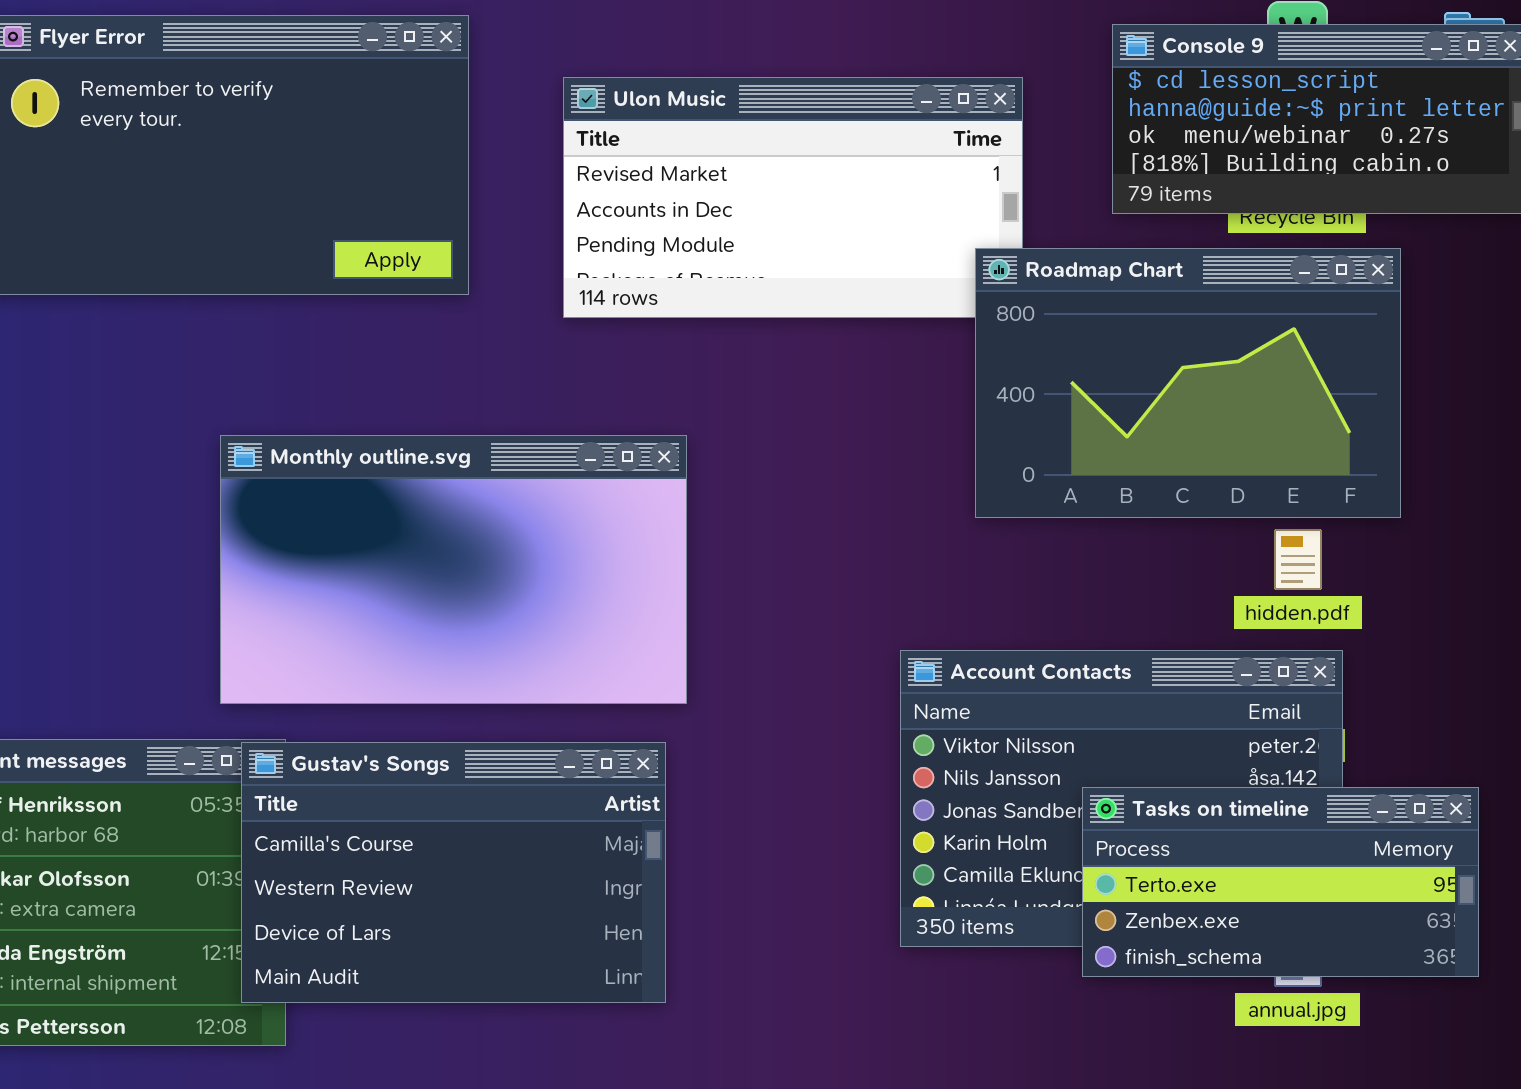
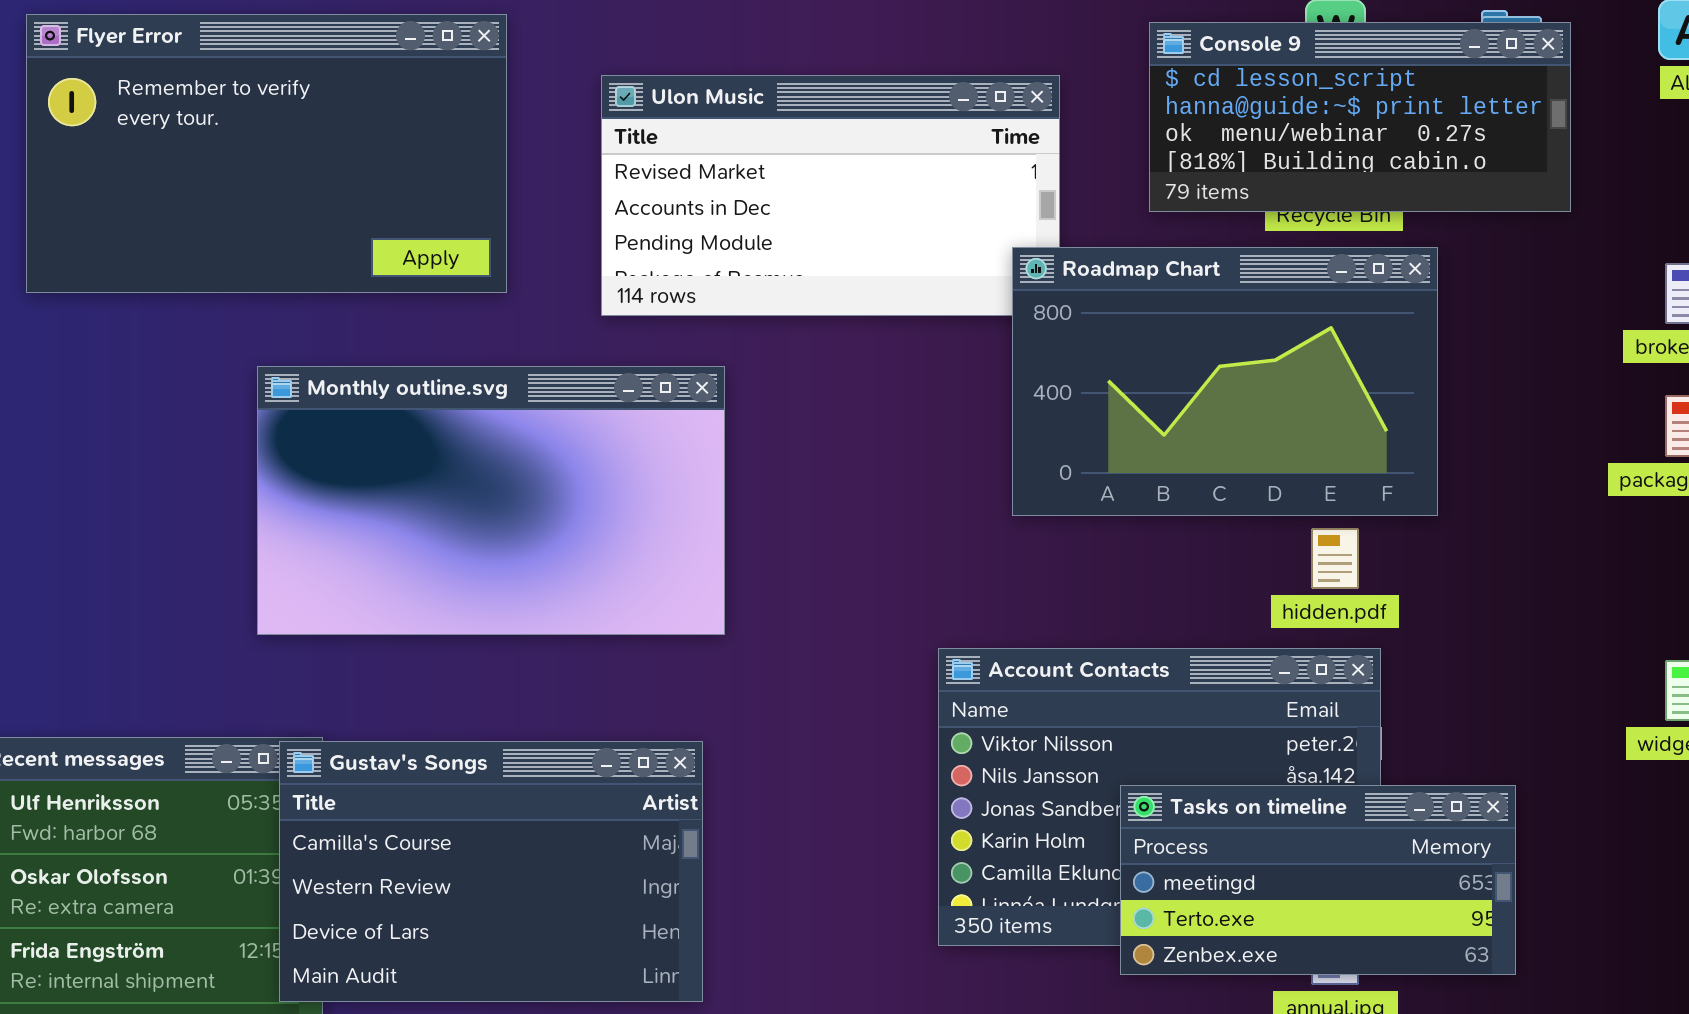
Monthly outline.svg: [220,435,687,704] -> [257,366,725,635], moved
Tasks on timeline: [1082,787,1479,977] -> [1120,785,1516,975], scrolled up 1 row

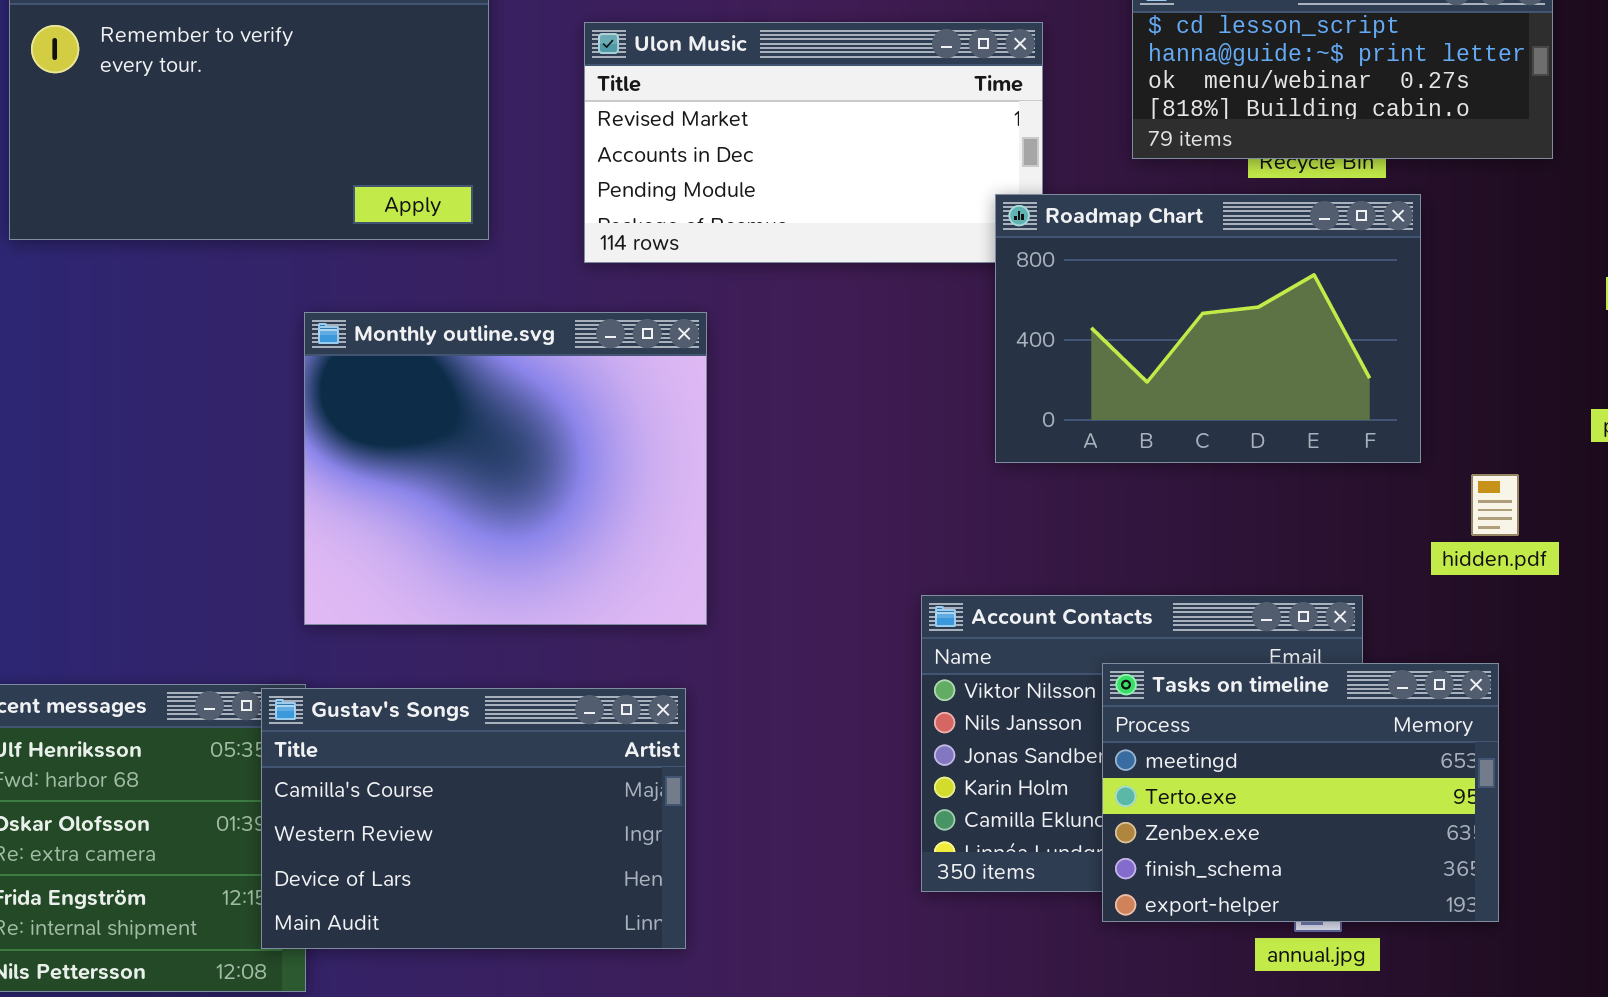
Monthly outline.svg: [257,366,725,635] -> [304,312,707,625], resized
hidden.pdf: [1311,528,1359,589] -> [1471,474,1519,536], moved
Tasks on timeline: [1120,785,1516,975] -> [1102,663,1499,922], resized

